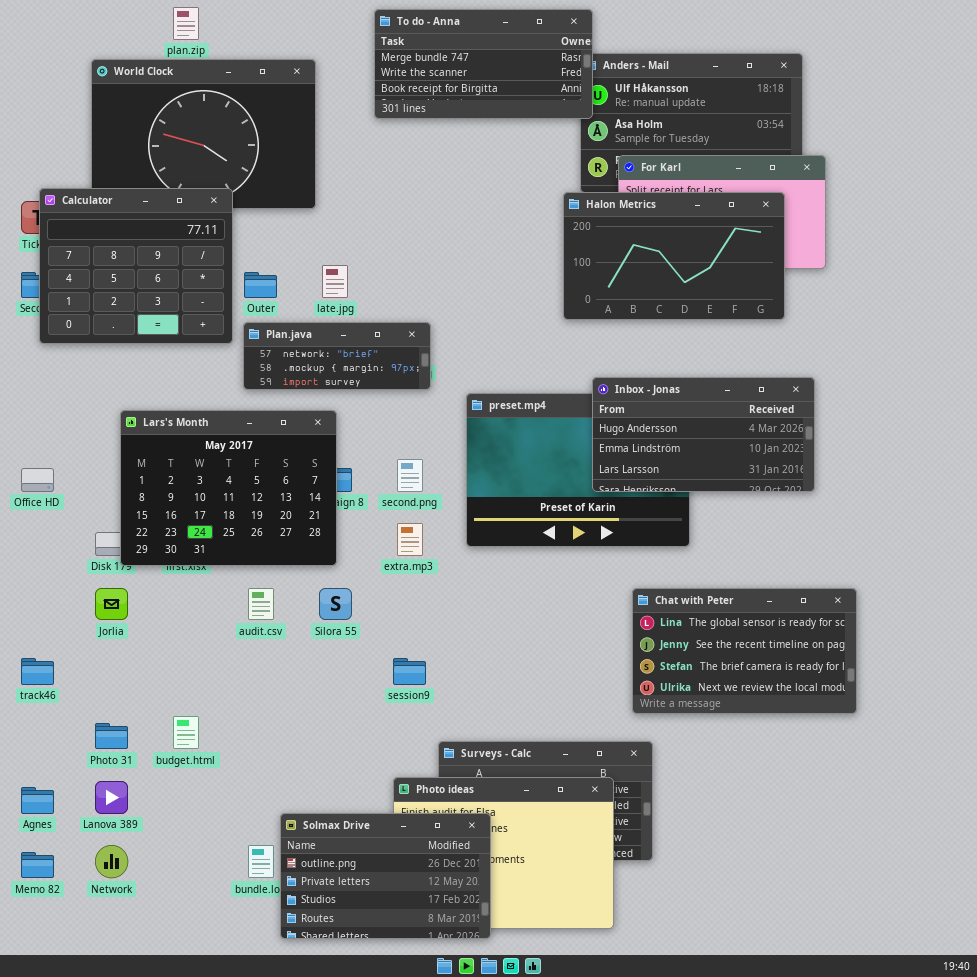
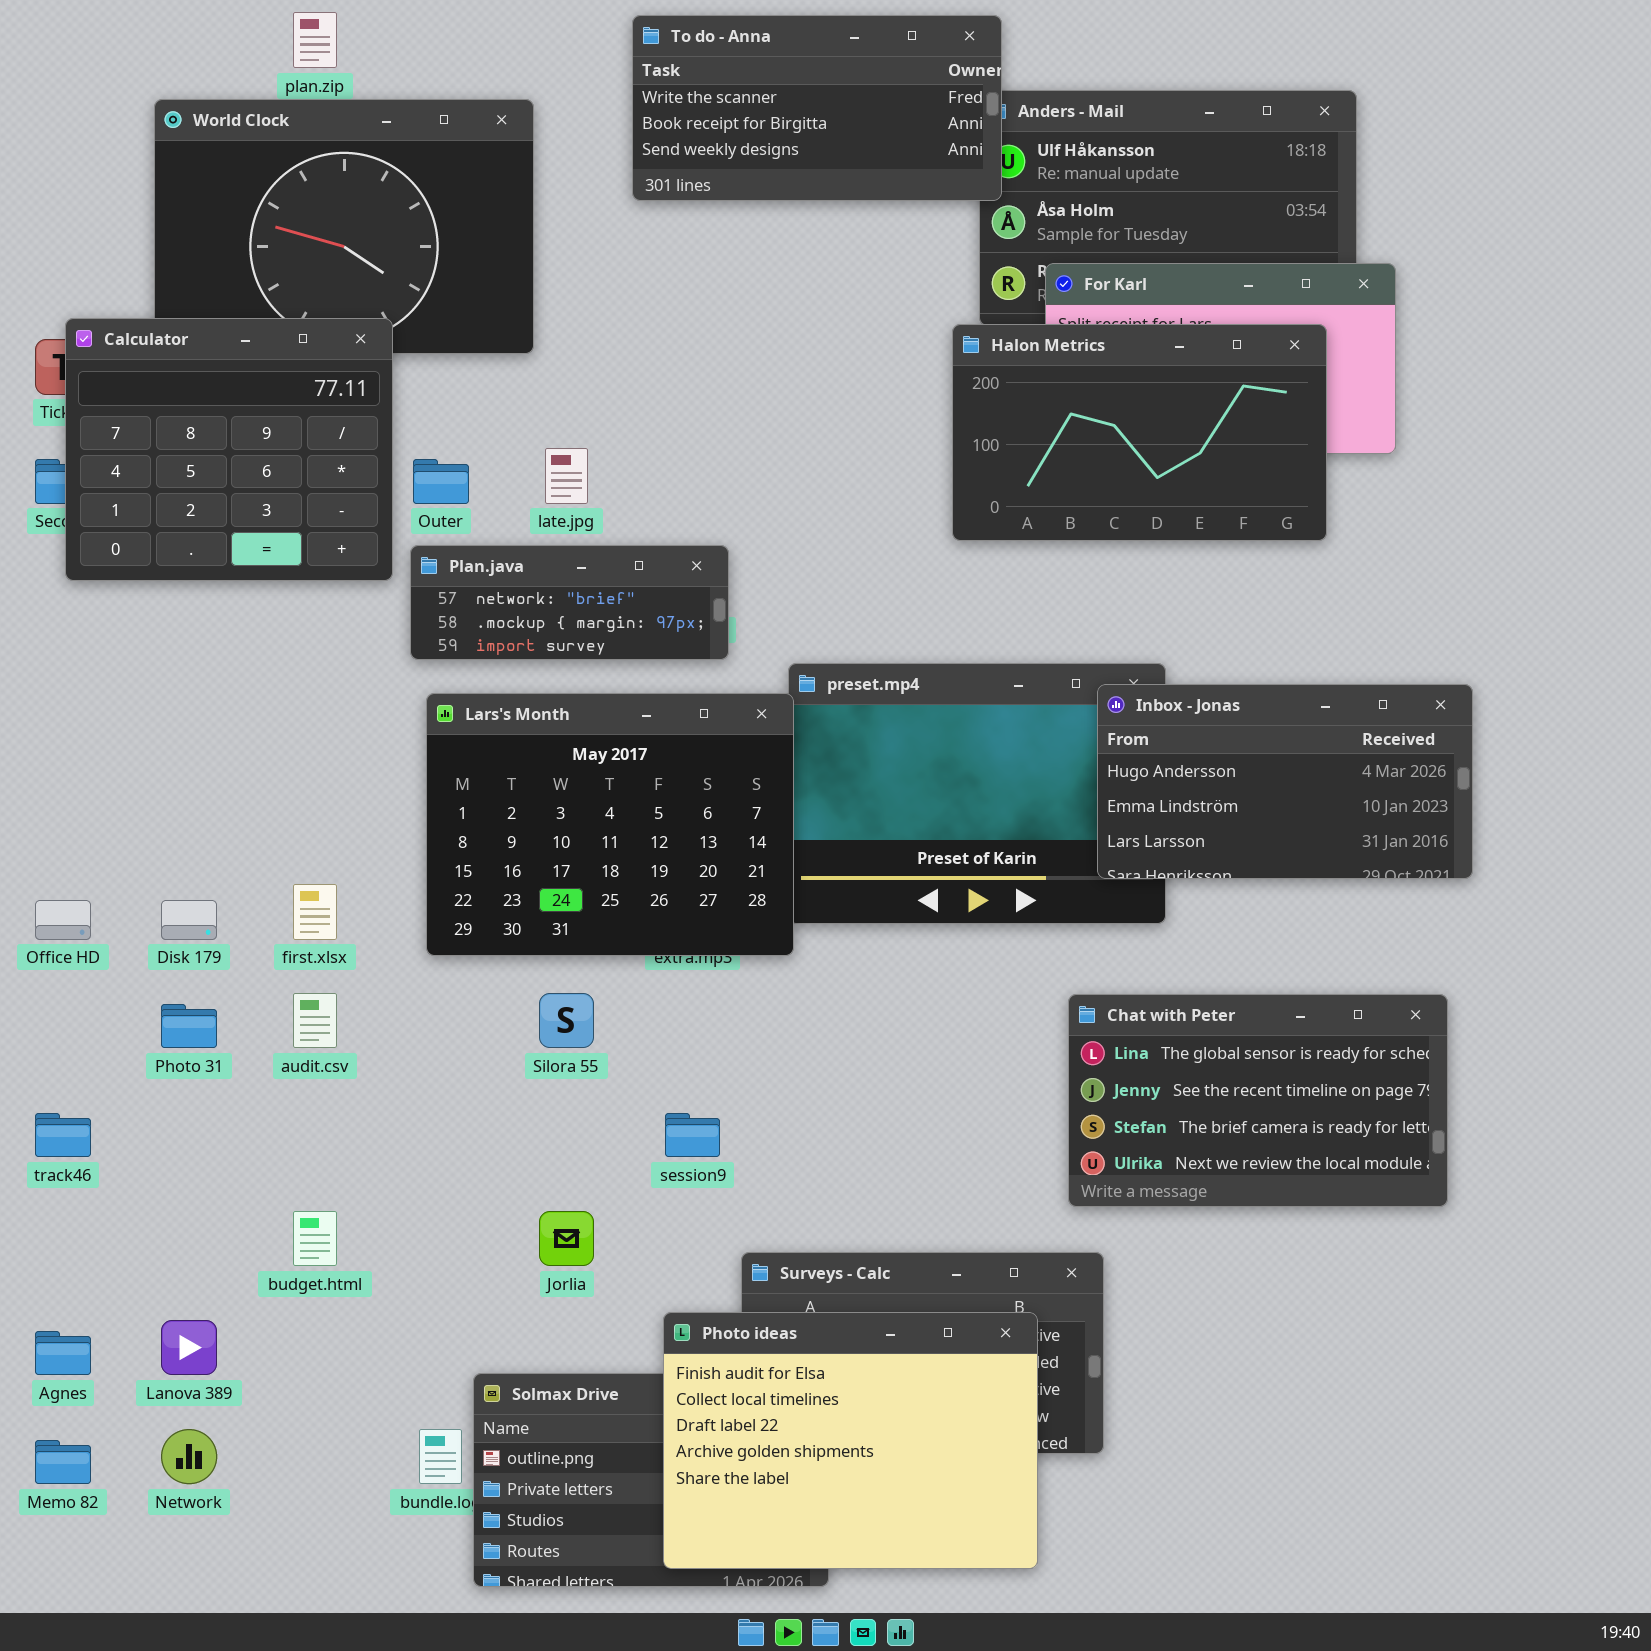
To do - Anna: [374,9,593,119] -> [632,15,1002,201], scrolled down 1 row
Inbox - Jonas: [592,377,815,492] -> [1097,684,1473,879], moved
Lars's Month: [120,410,337,566] -> [426,693,794,956], moved
Office HD: [21,468,54,492] -> [35,900,91,940], moved
Jorlia: [95,588,128,620] -> [539,1211,594,1266], moved
audit.csv: [248,588,274,620] -> [293,993,337,1048], moved
Photo 31: [95,723,128,749] -> [161,1004,217,1048], moved
Photo ideas: [393,777,614,929] -> [663,1312,1038,1569], raised

